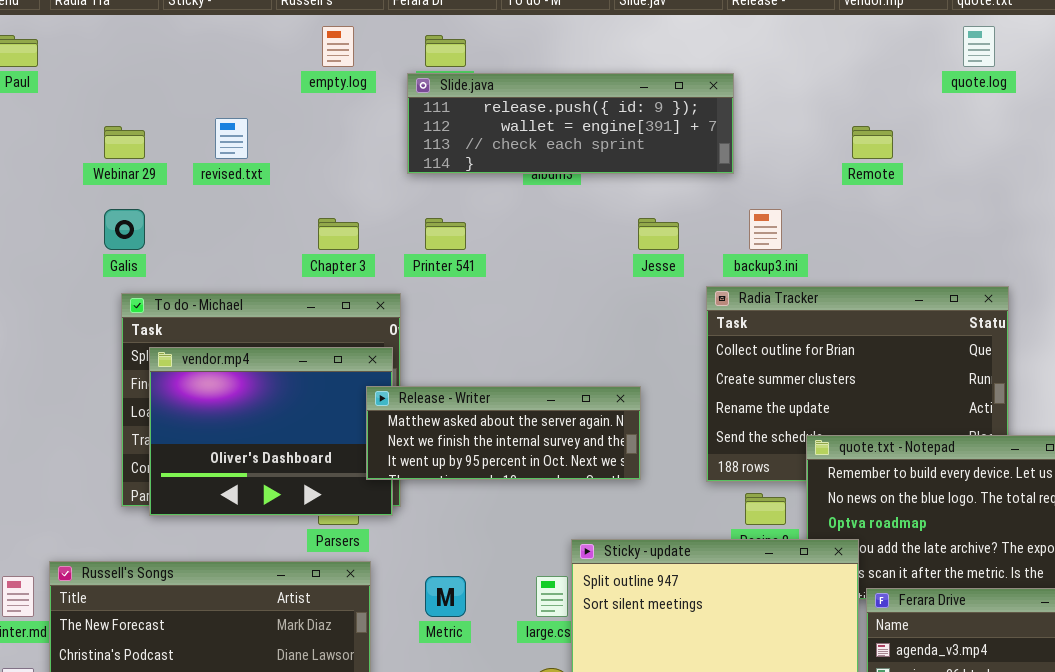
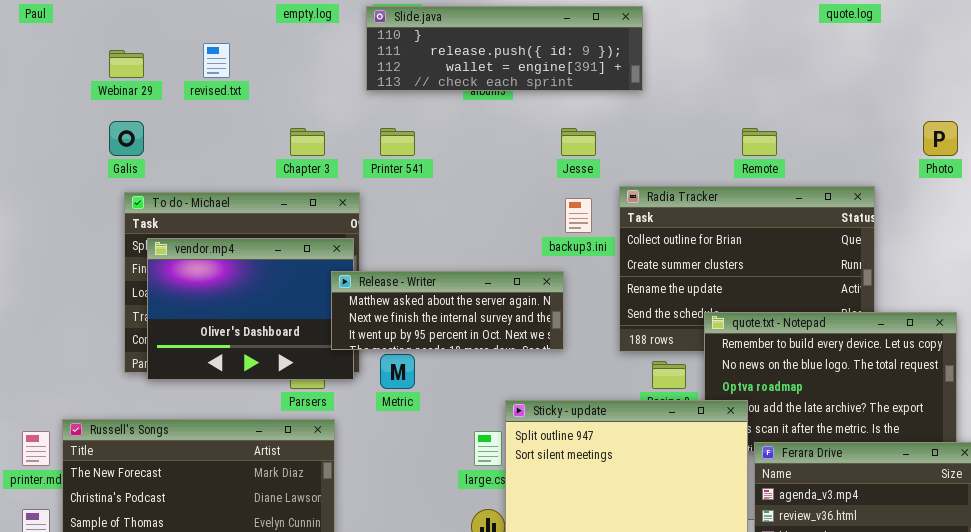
Slide.java: [407,73,734,174] -> [366,6,643,91], scrolled up 1 row
Remote: [852,126,893,159] -> [742,128,777,156], moved
backup3.ini: [749,209,782,250] -> [565,198,592,233], moved
Metric: [425,576,466,617] -> [380,354,415,389], moved

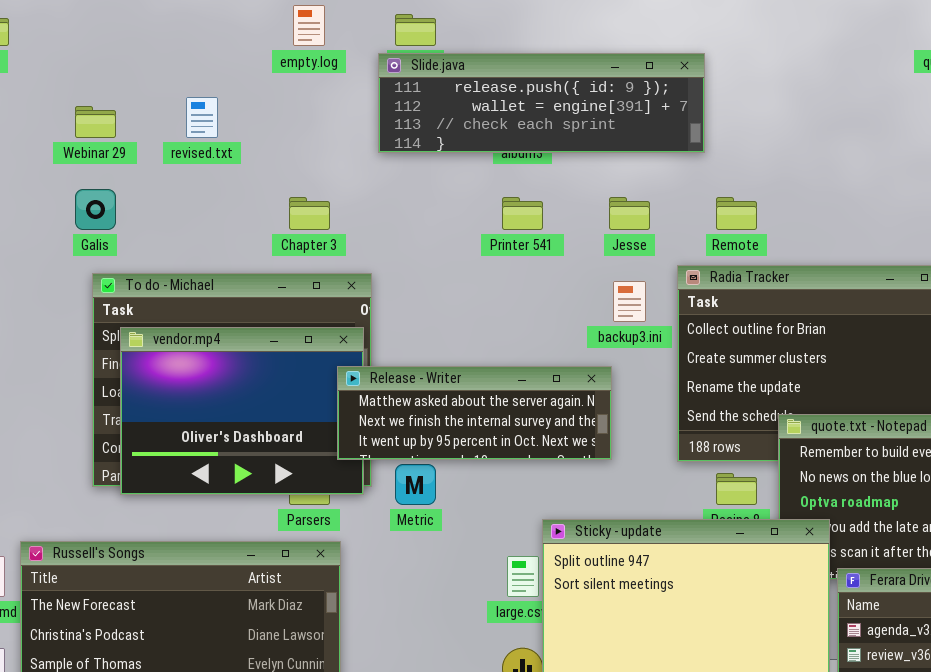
Slide.java: [366,6,643,91] -> [378,53,705,153], scrolled down 1 row
Printer 541: [380,128,415,156] -> [502,197,543,230], moved
Remote: [742,128,777,156] -> [716,197,757,230], moved

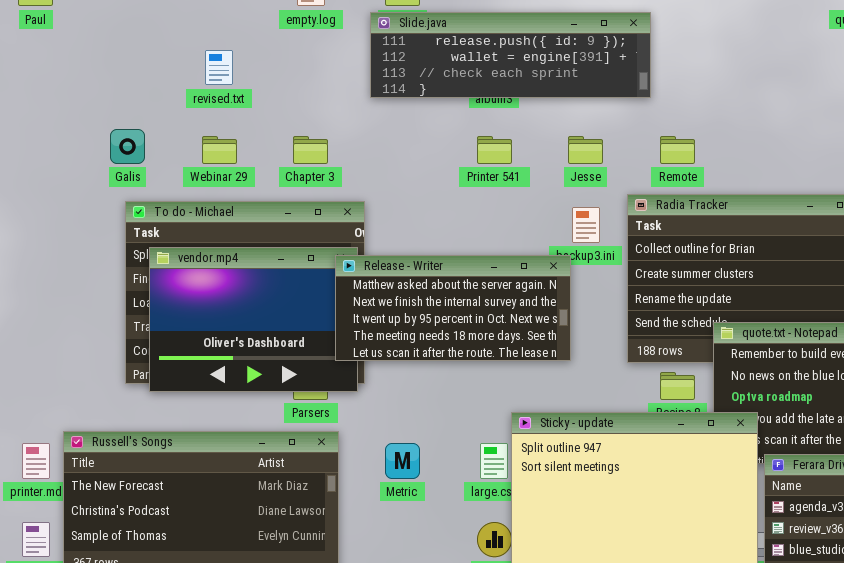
Webinar 29: [75,106,116,138] -> [202,136,237,164], moved
Release - Writer: [337,366,612,460] -> [335,255,571,361], resized
Metric: [395,464,436,505] -> [385,443,420,479], moved

